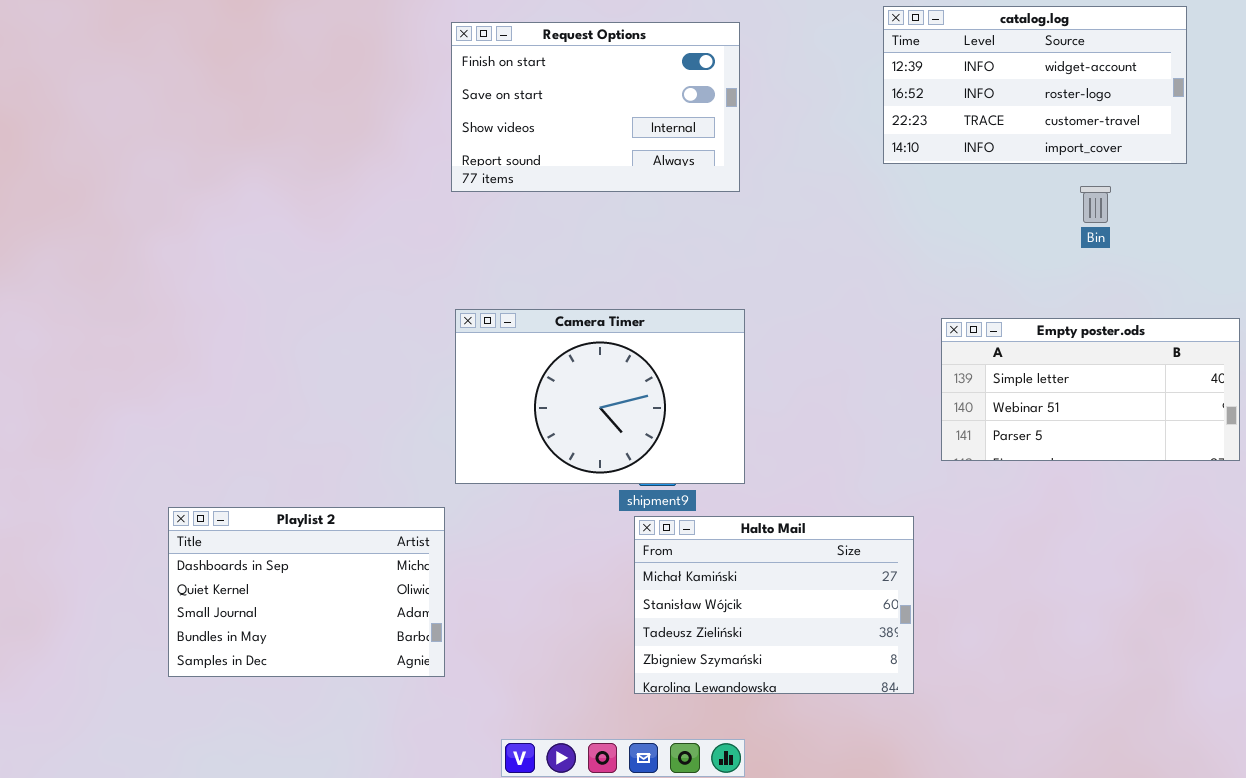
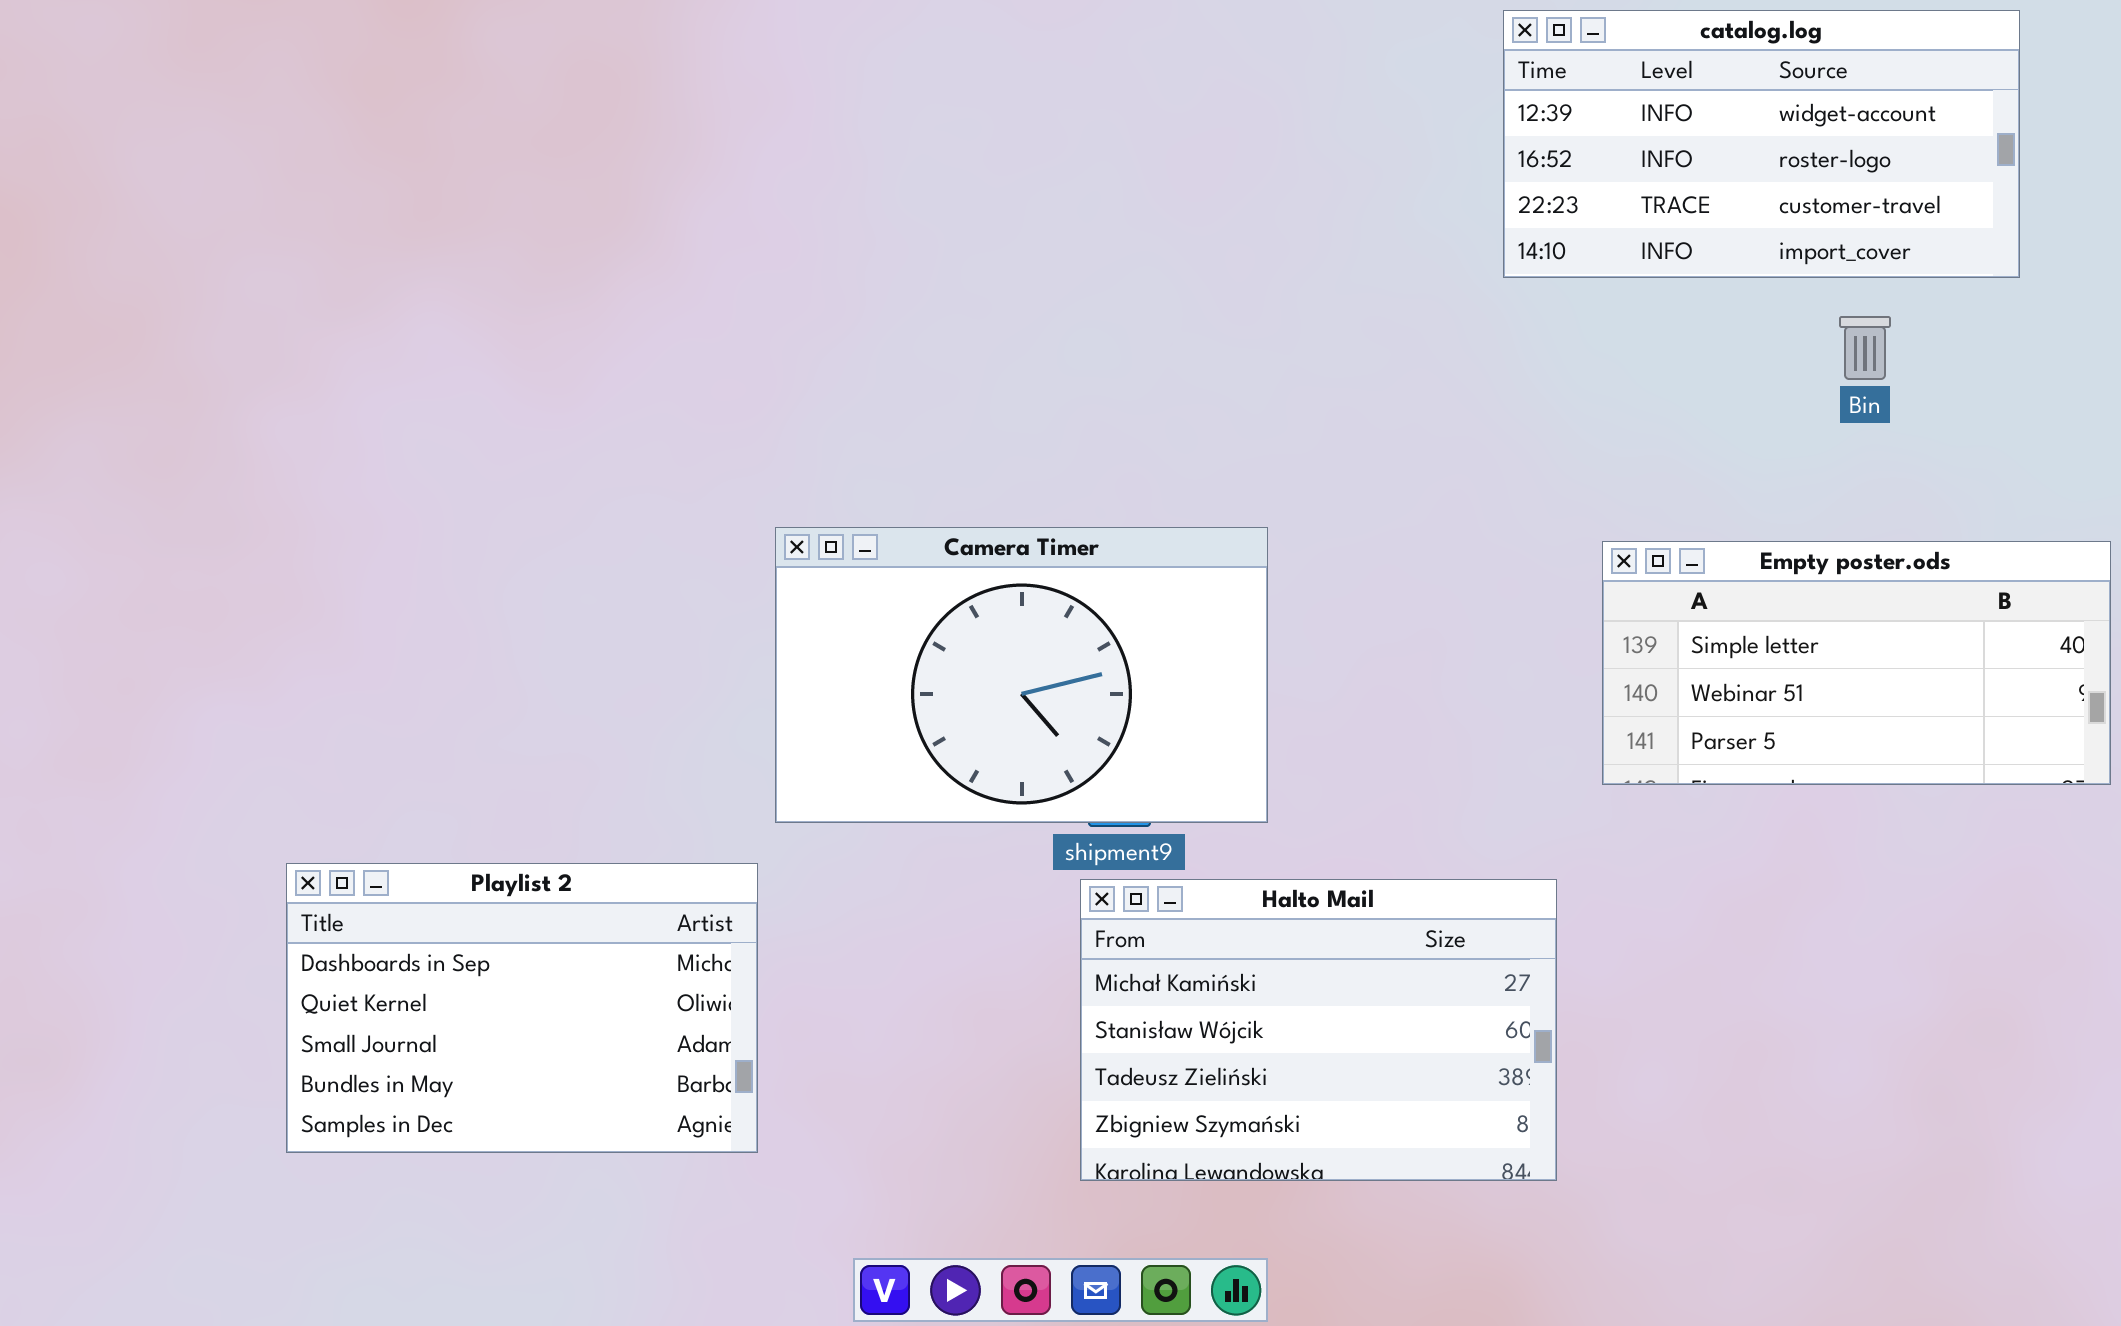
Request Options: [451,22,740,192] -> none, closed

